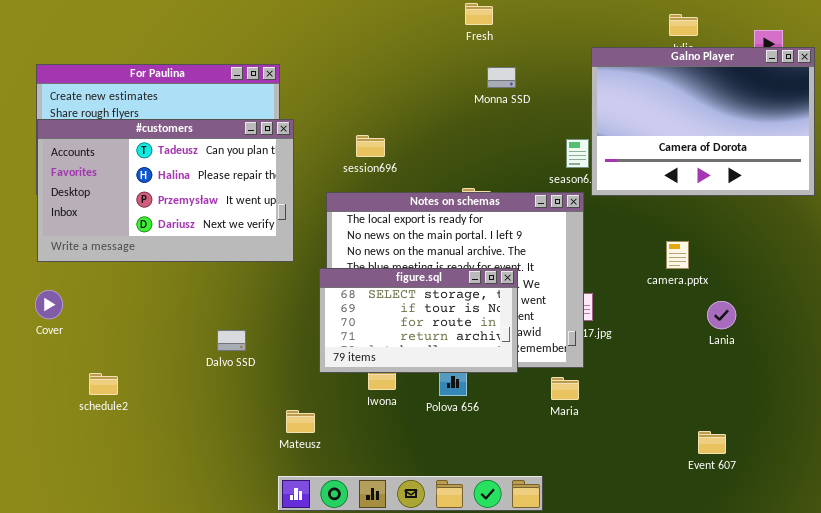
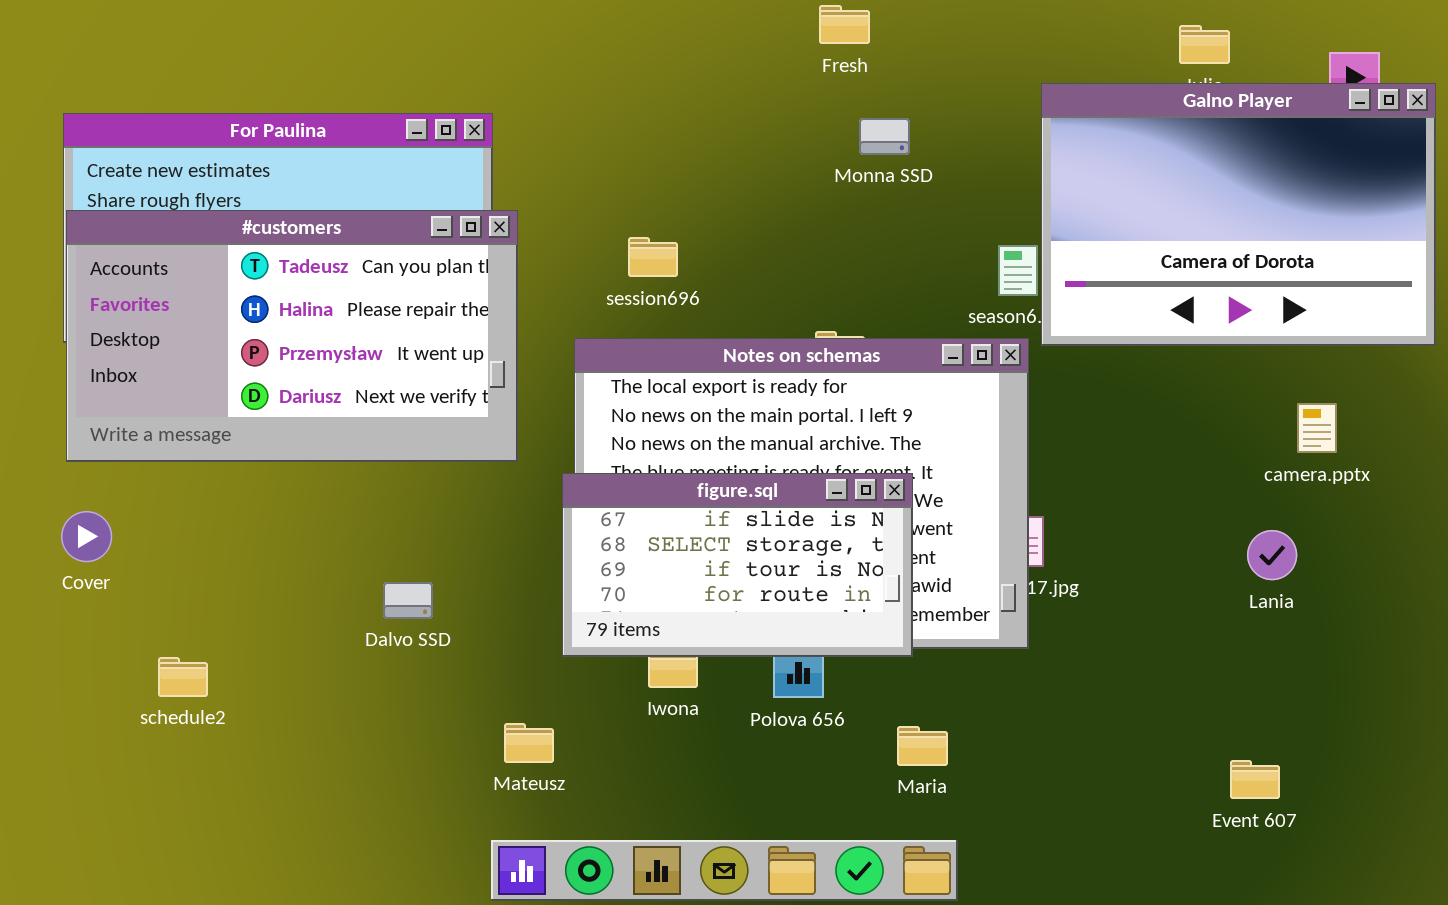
camera.pptx: [666,241,689,269] -> [1297,403,1337,453], moved
figure.sql: [319,268,518,373] -> [562,473,913,657], scrolled up 1 row
Maria: [551,377,579,400] -> [897,726,948,766], moved

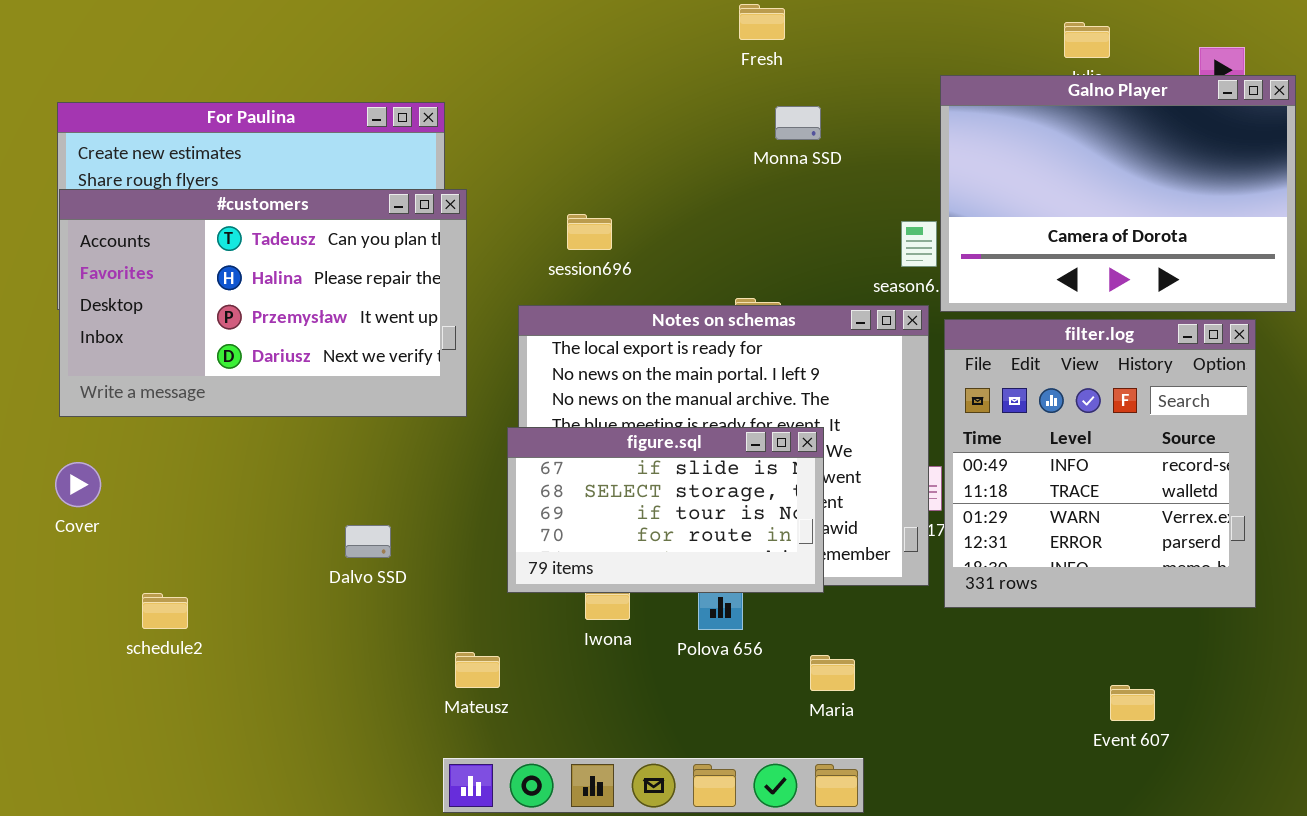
filter.log: none -> [944,319,1256,608], opened

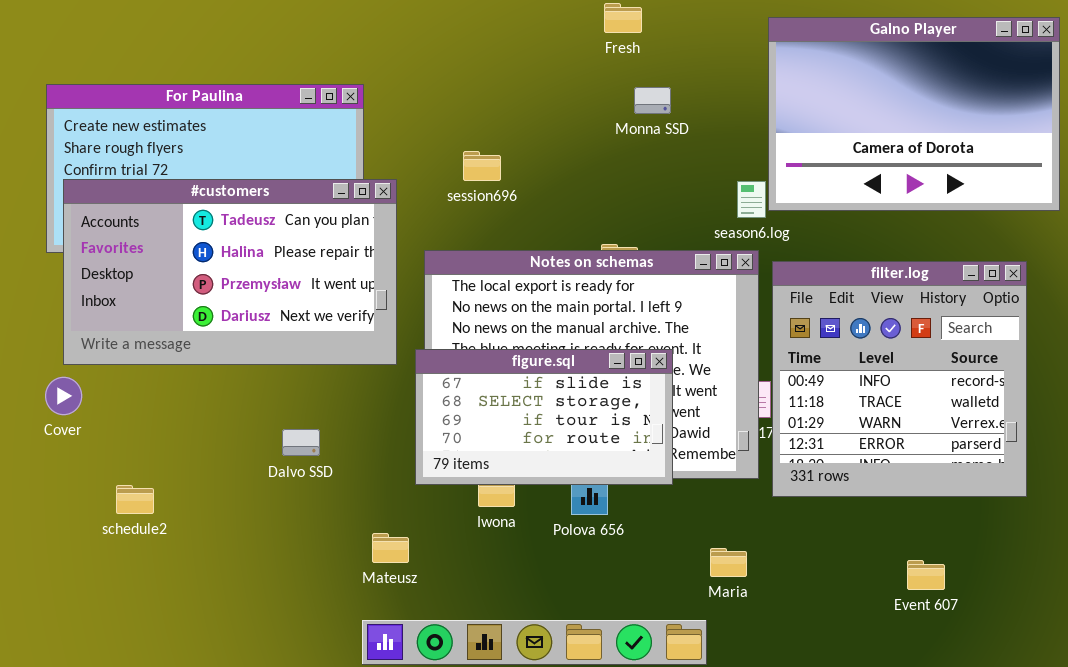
Galno Player: [940,75,1296,312] -> [768,17,1060,211], moved
#customers: [59,189,467,417] -> [63,179,397,365], moved
session696: [567,214,612,250] -> [463,151,501,181], moved
Maria: [810,655,855,691] -> [710,548,747,577], moved

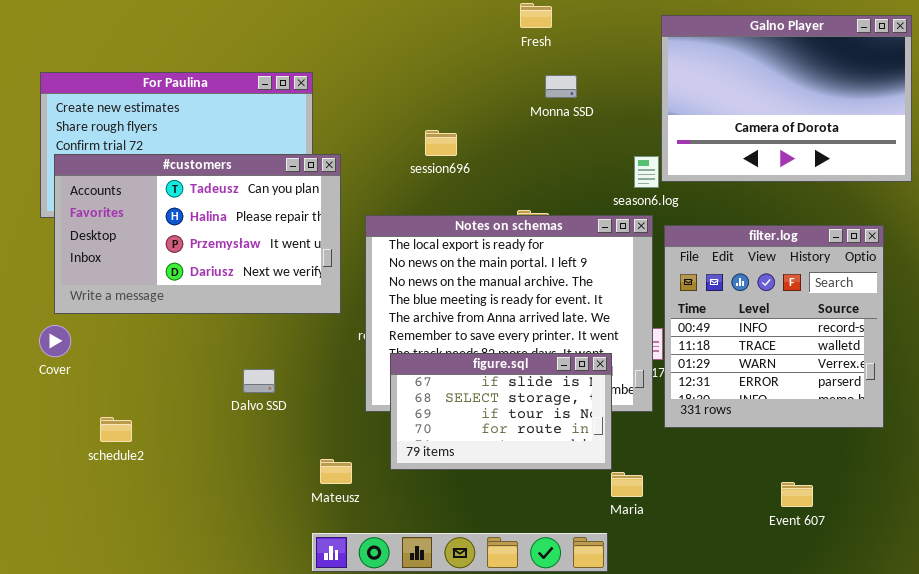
session696: [463,151,501,181] -> [425,130,457,156], moved
figure.sql: [415,349,673,485] -> [390,353,612,470], moved

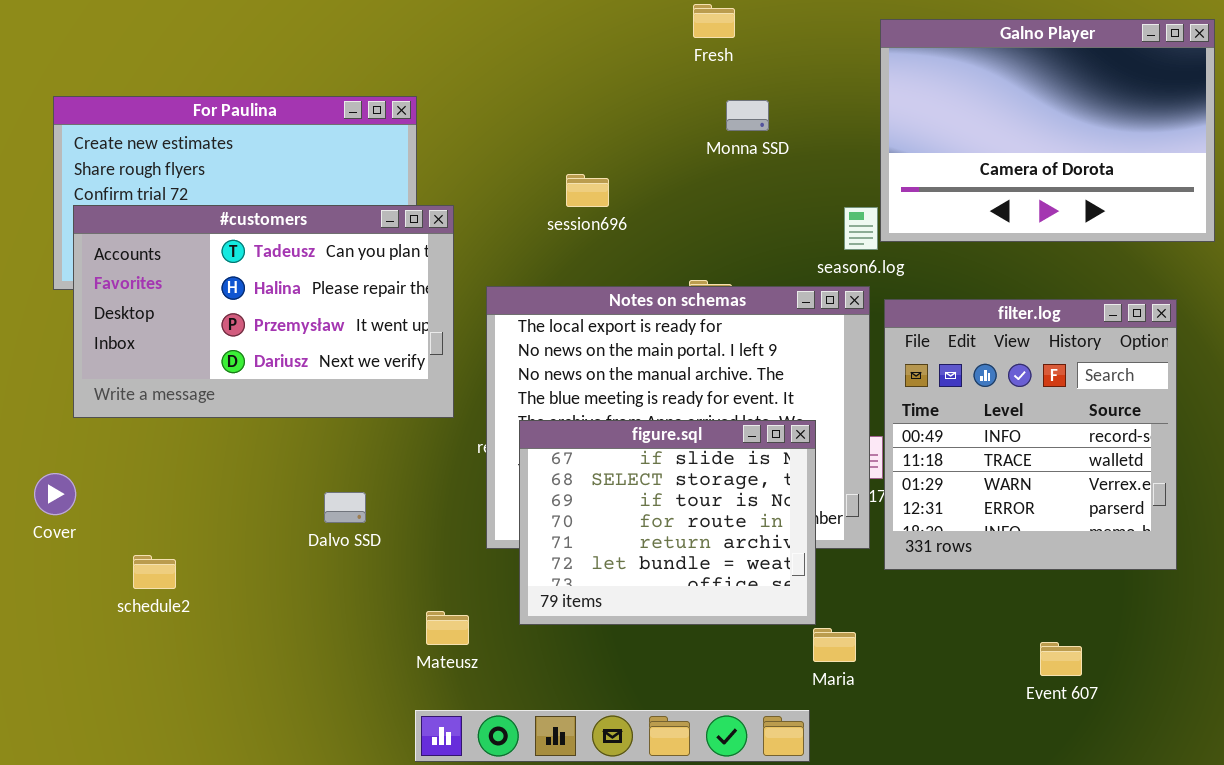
Cover: [39,325,71,357] -> [34,473,76,515], moved
figure.sql: [390,353,612,470] -> [519,420,816,625], resized

